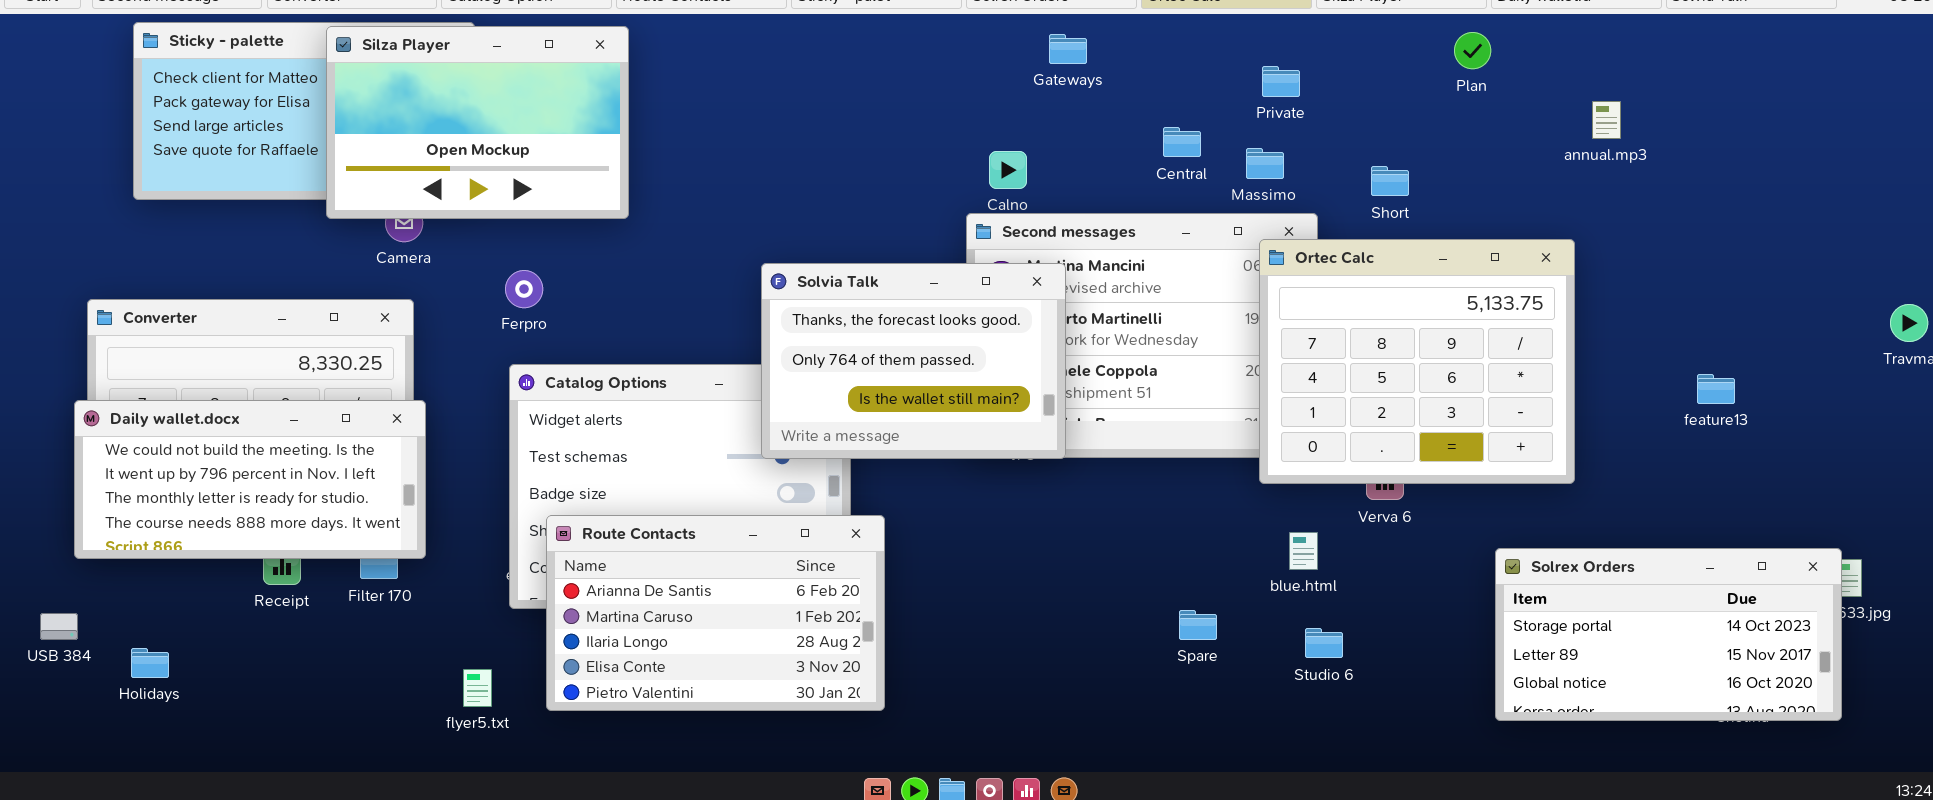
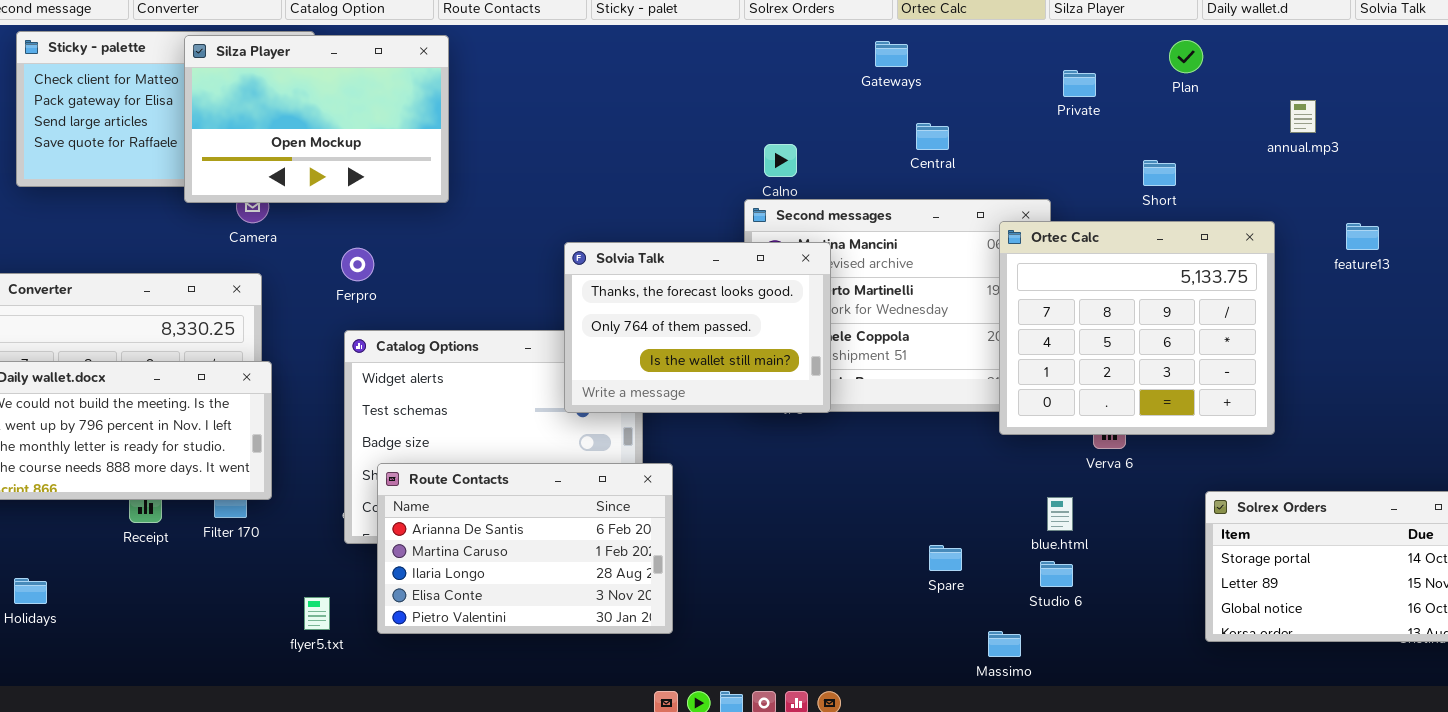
Gateways: [1049,34,1087,64] -> [875,41,908,67], moved
Private: [1262,66,1300,97] -> [1063,70,1096,97], moved
Massimo: [1246,148,1284,179] -> [988,631,1021,657], moved
Short: [1371,166,1409,196] -> [1143,160,1176,186], moved
feature13: [1697,374,1735,404] -> [1346,223,1379,250], moved
blue.html: [1289,532,1318,570] -> [1047,497,1073,531], moved

